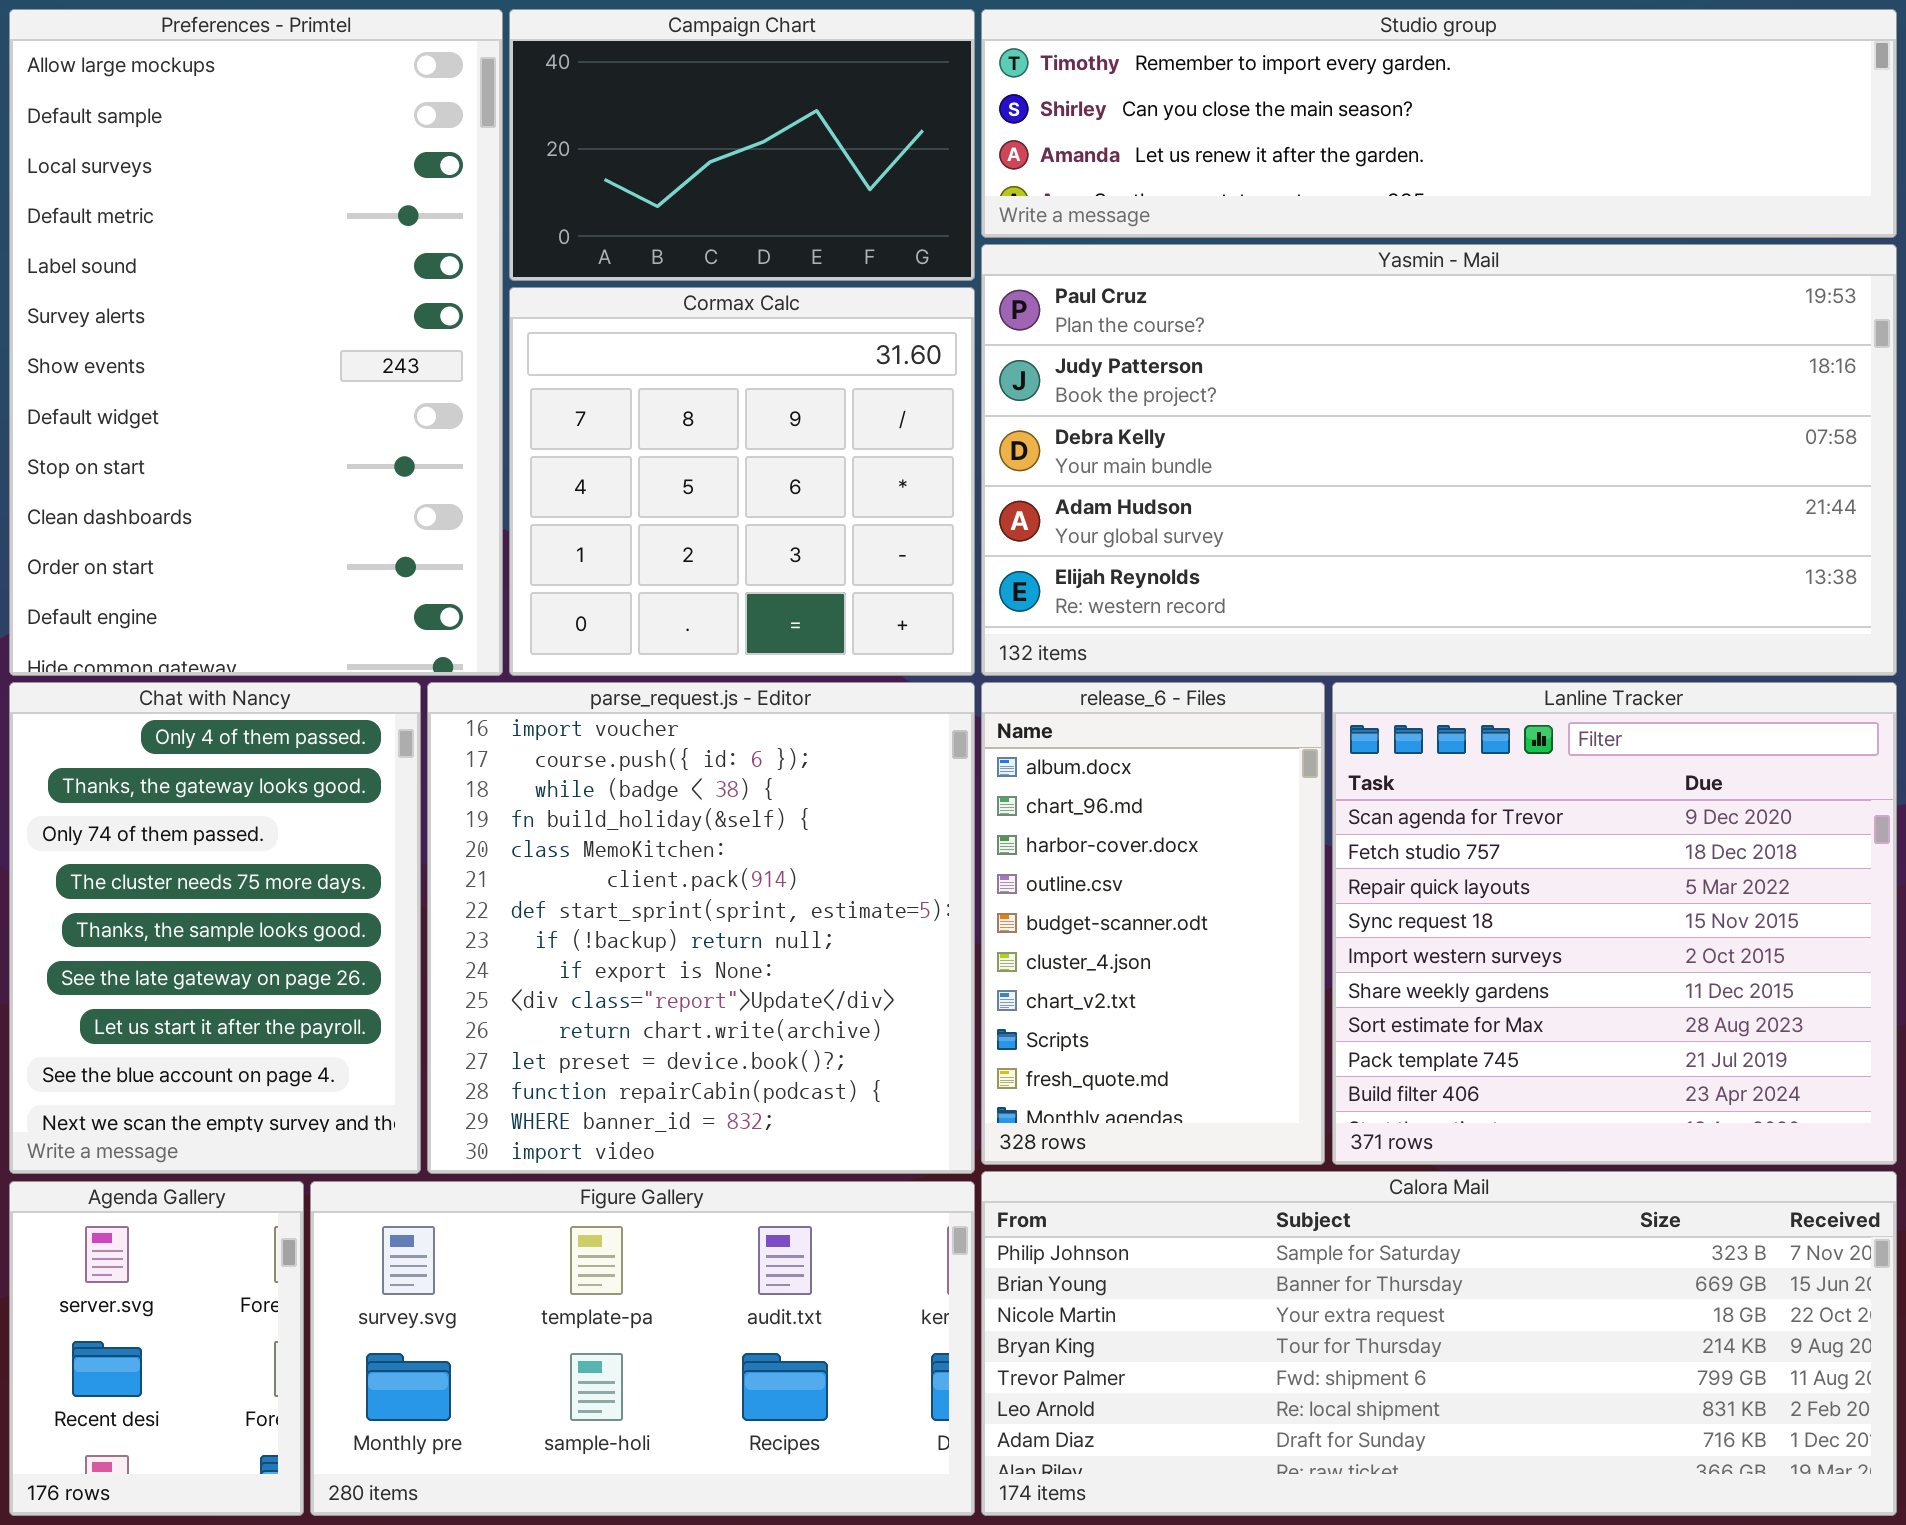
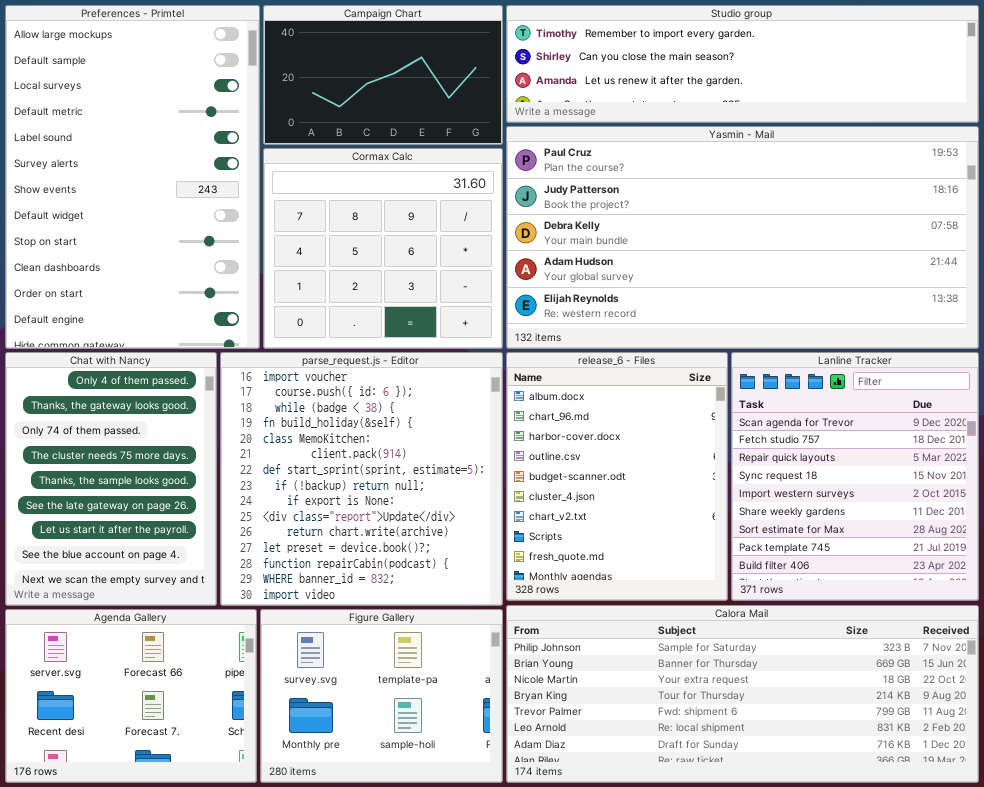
release_6 - Files: [981,682,1325,1165] -> [506,352,728,601], resized
Lanline Tracker: [1332,682,1897,1165] -> [731,352,979,601], resized
Agenda Gallery: [9,1181,304,1516] -> [5,609,257,783], resized
Figure Gallery: [310,1181,975,1516] -> [260,609,503,783], resized

